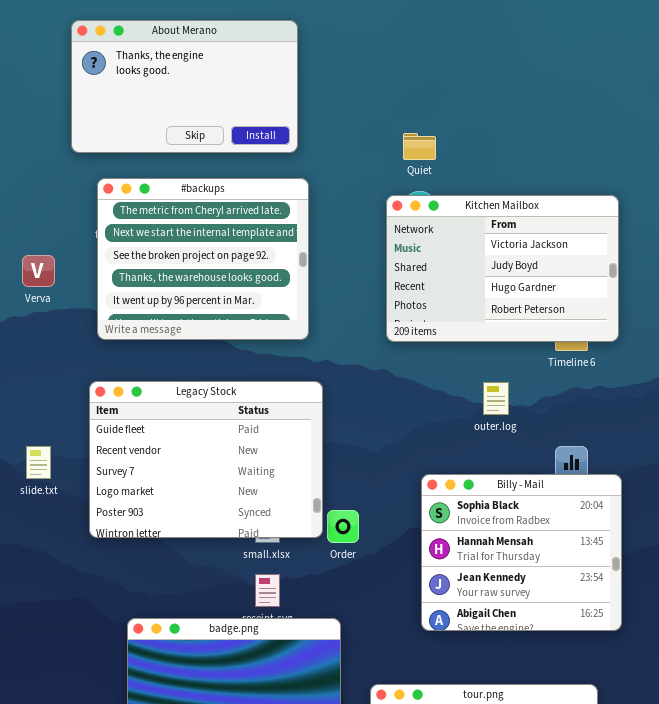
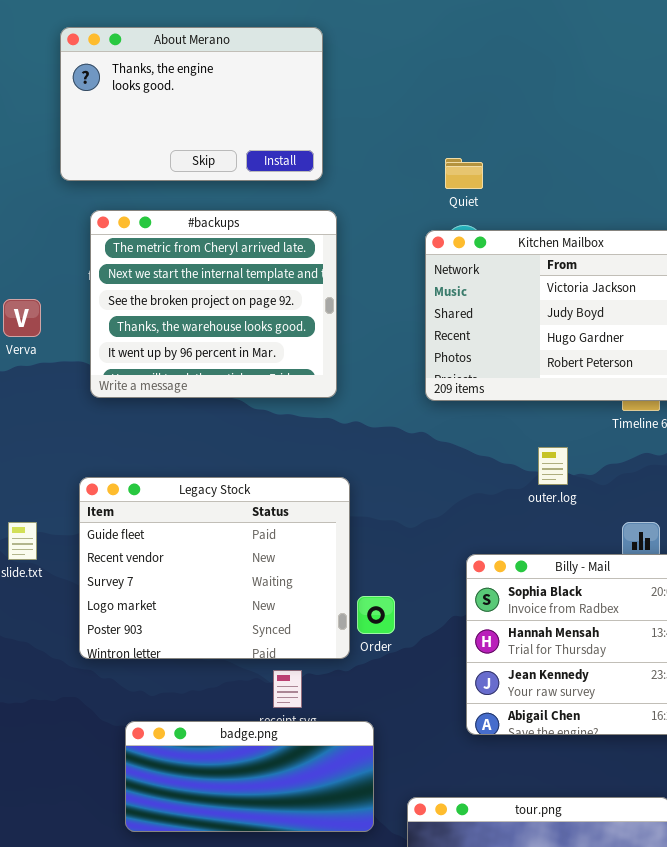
Legacy Stock: [89,381,323,538] -> [79,477,350,659], moved

